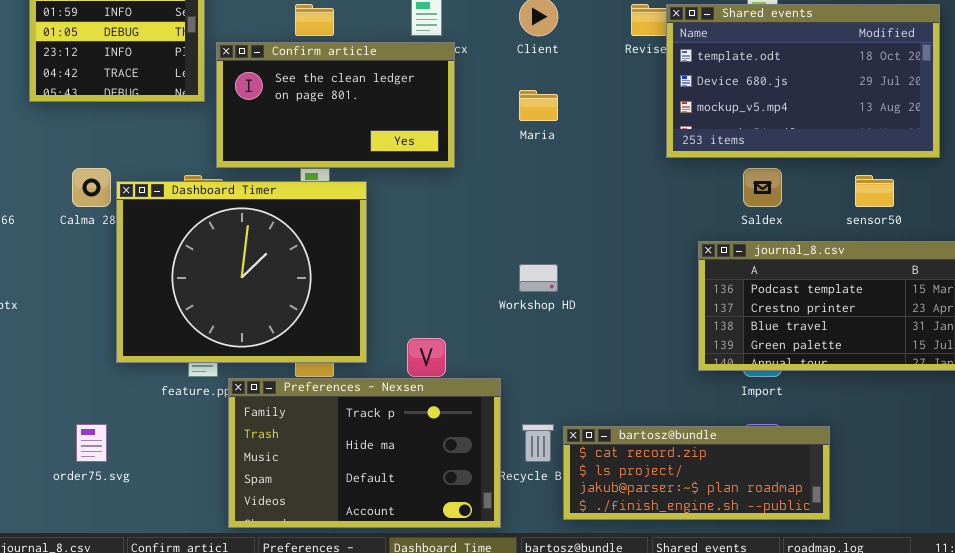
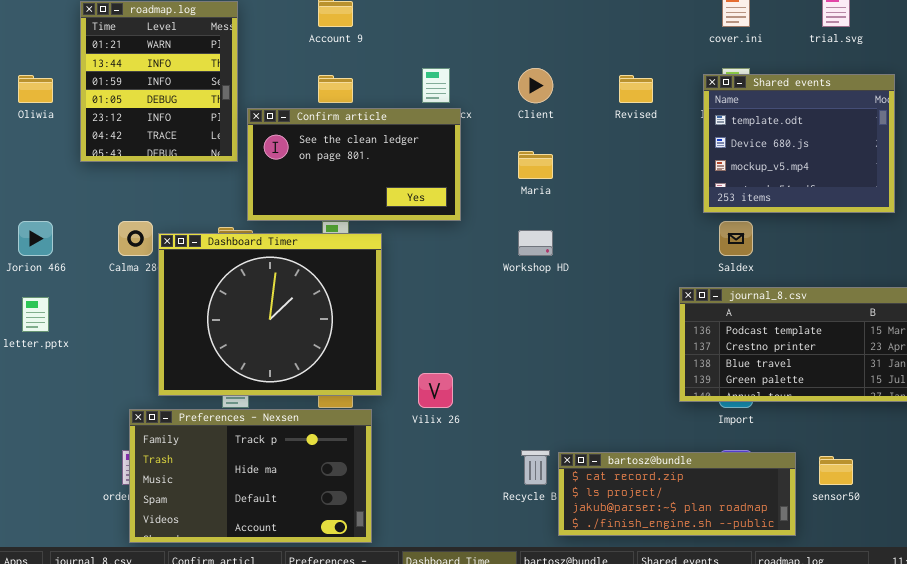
Shared events: [666,4,940,158] -> [703,74,895,213], resized
sensor50: [855,175,894,207] -> [819,456,853,485], moved
Workshop HD: [519,264,558,292] -> [518,230,553,256], moved
Preferences - Nexsen: [228,378,501,528] -> [129,409,372,543], moved

